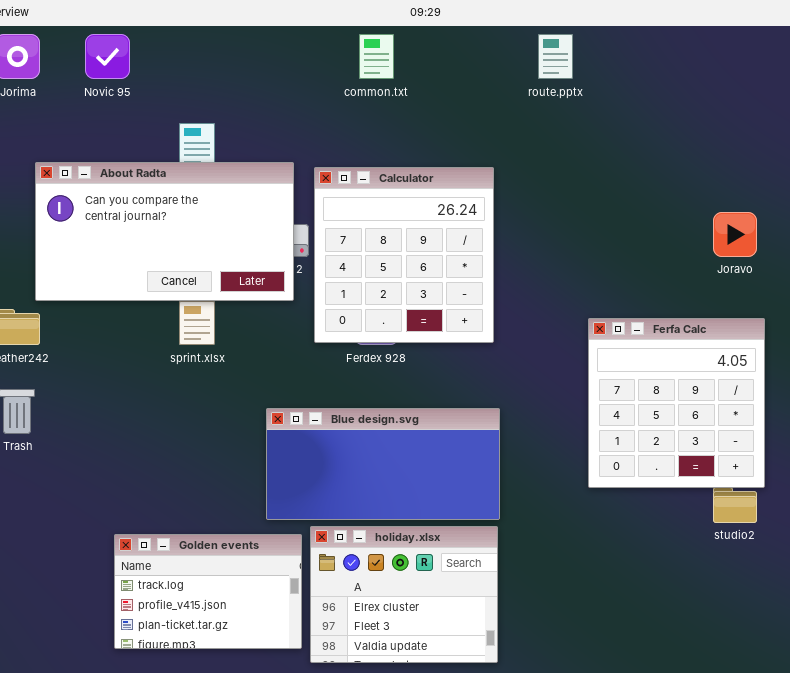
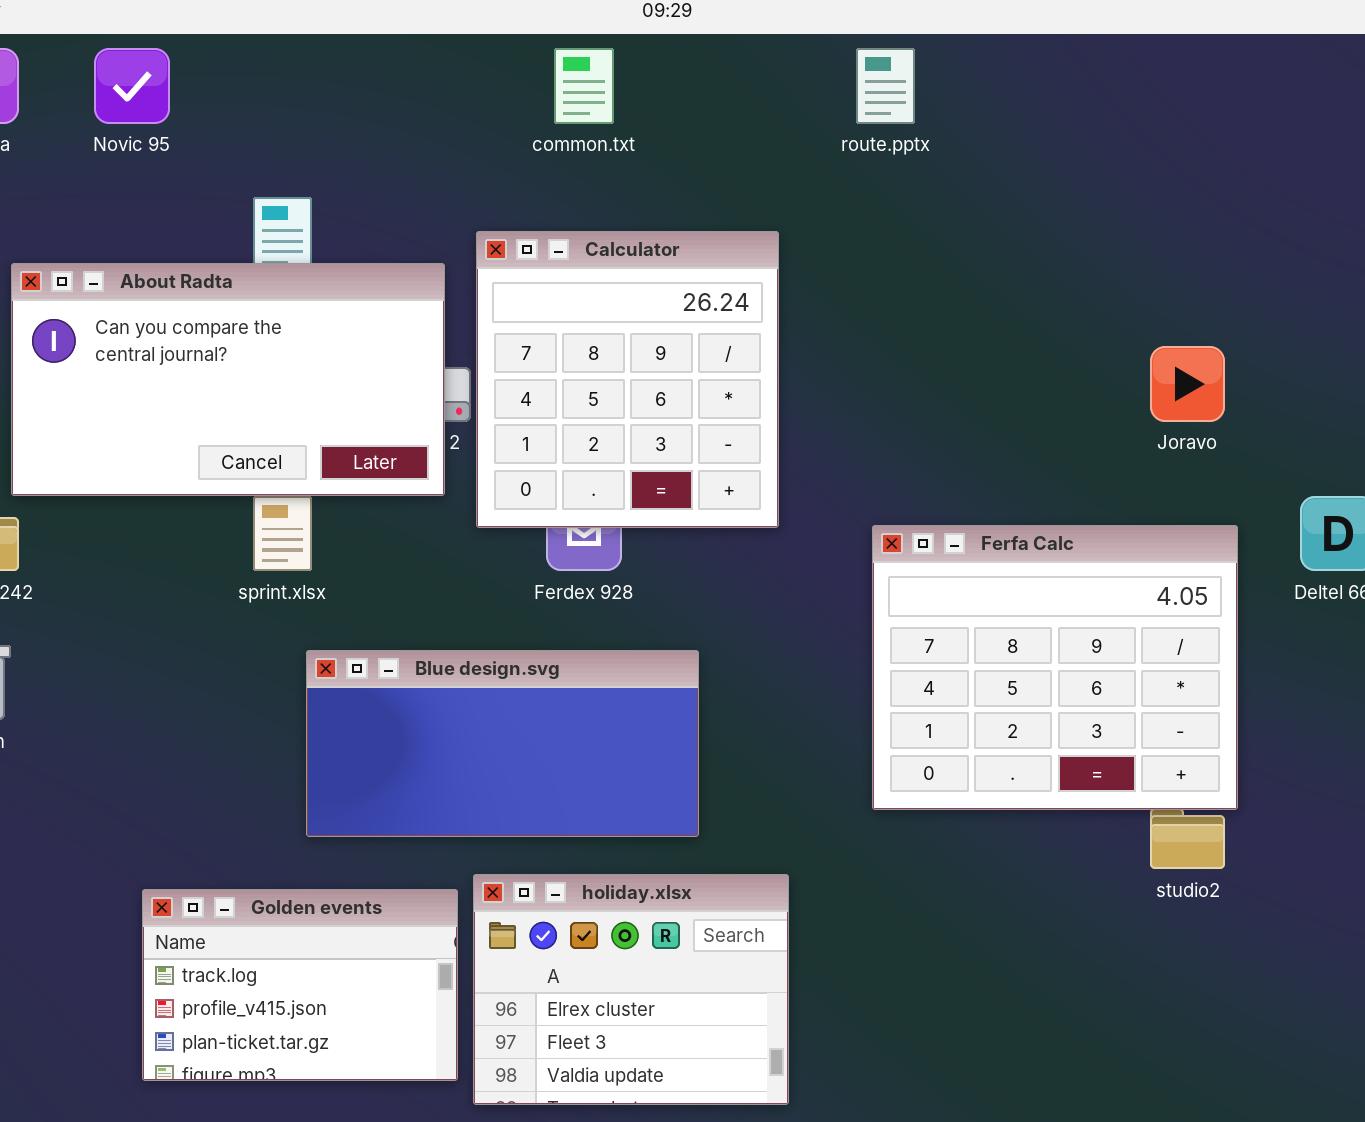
Calculator: [314,167,494,343] -> [476,231,779,528], moved
Ferfa Calc: [588,318,765,488] -> [872,525,1238,810], resized
Blue design.svg: [266,408,500,520] -> [306,650,699,837], moved

